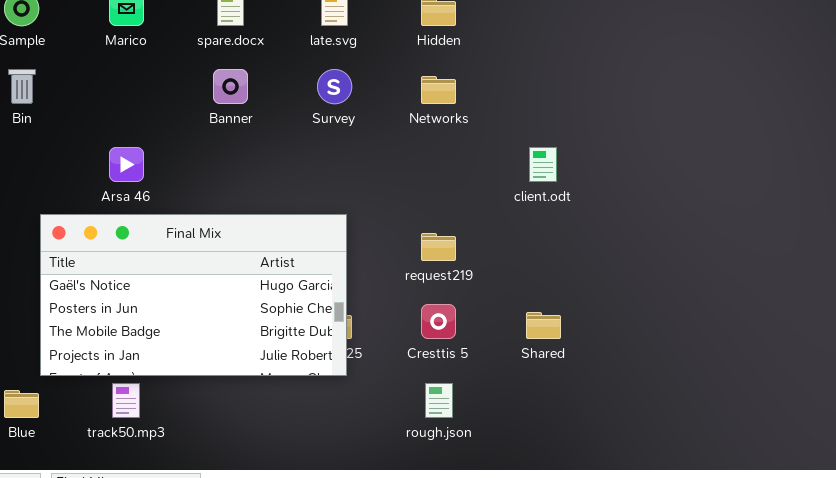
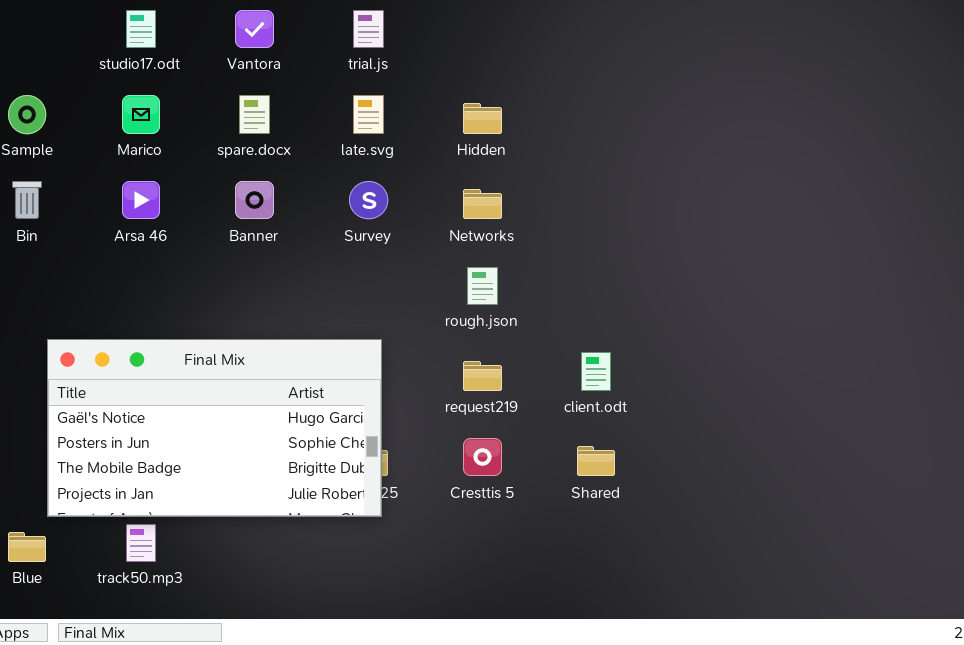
Arsa 46: [109,147,144,182] -> [122,181,160,219], moved
client.odt: [529,147,557,182] -> [581,352,611,391], moved
rough.json: [425,383,453,418] -> [467,267,498,305], moved

